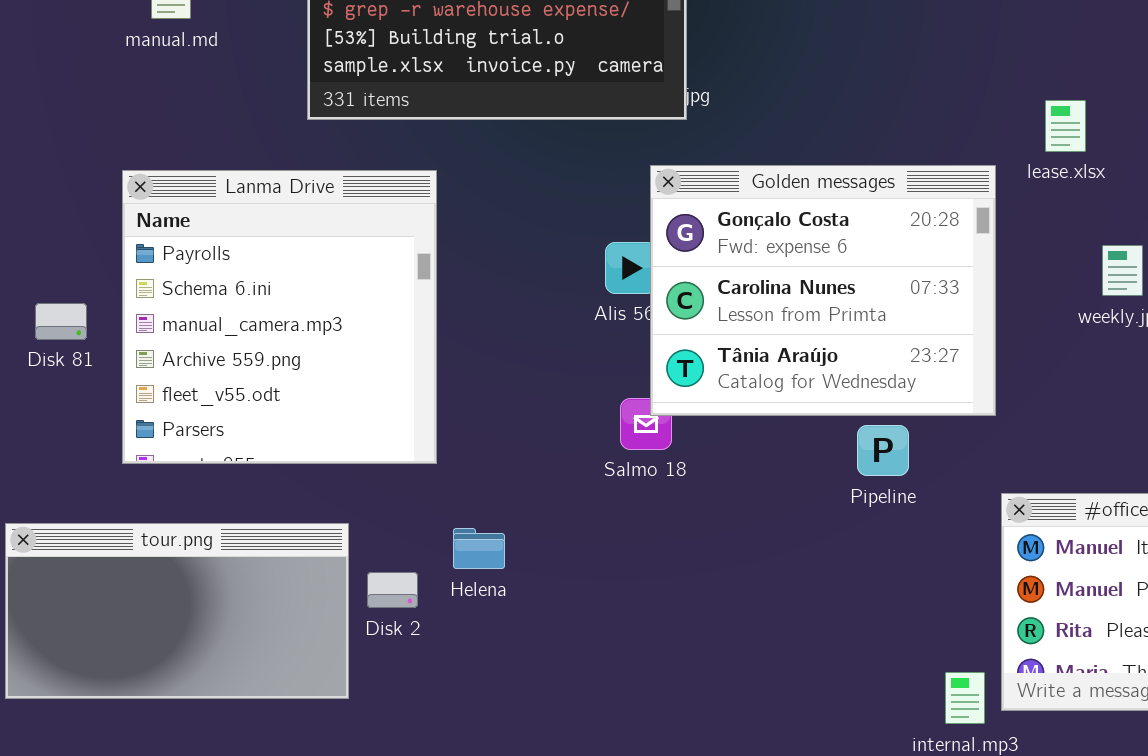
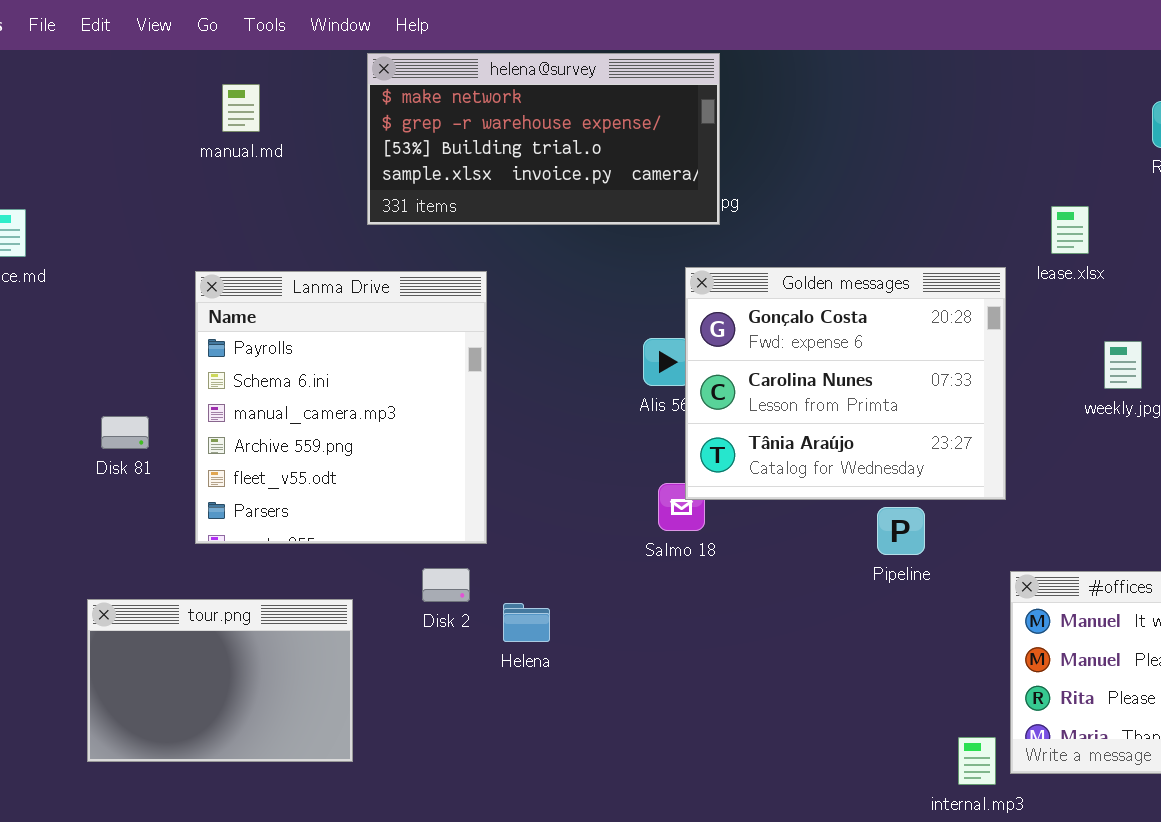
Disk 81: [35,303,87,340] -> [101,416,149,449], moved
tour.png: [5,523,349,699] -> [87,599,353,762], resized
Disk 2: [367,572,418,608] -> [422,568,470,602], moved

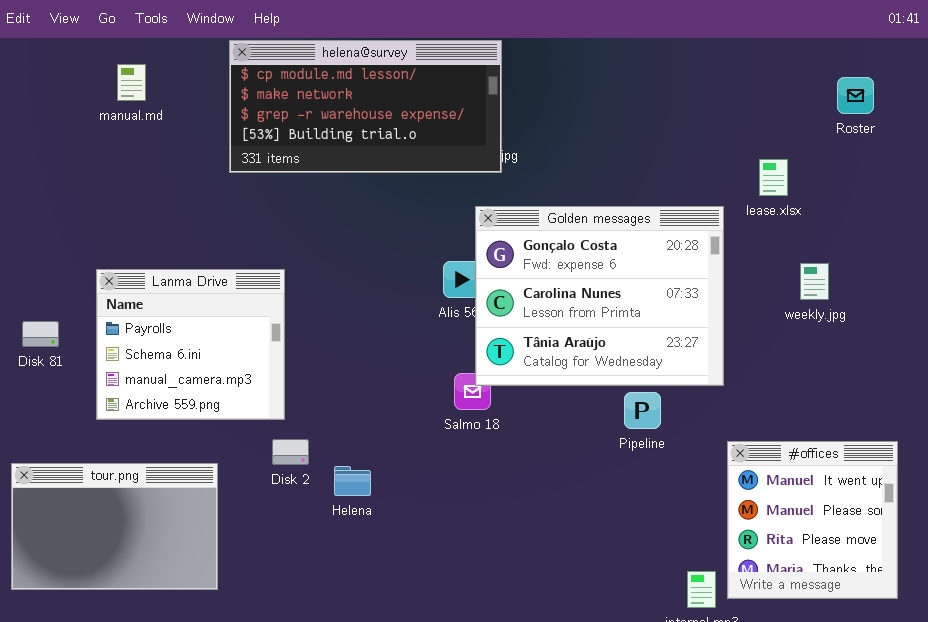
helena@survey: [367,53,720,225] -> [229,40,502,173], scrolled up 1 row
Lanma Drive: [195,271,487,544] -> [96,269,285,420], resized

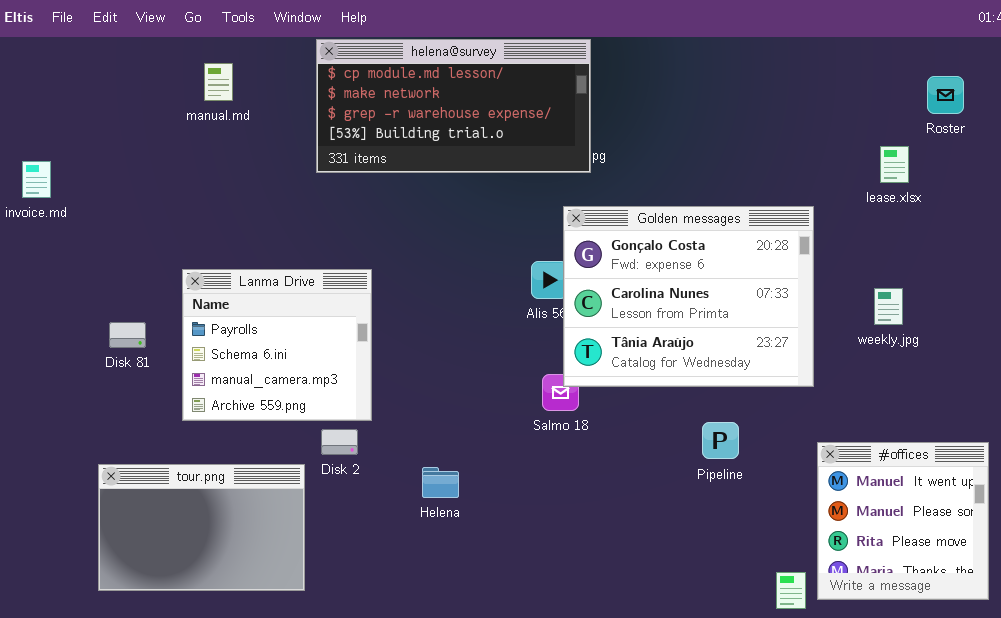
lease.xlsx: [759,159,788,196] -> [880,146,909,183], moved
weekly.jpg: [800,263,829,300] -> [874,288,903,325], moved
Pipeline: [624,392,661,429] -> [702,422,739,459], moved
Disk 2: [272,439,309,465] -> [321,429,358,455], moved

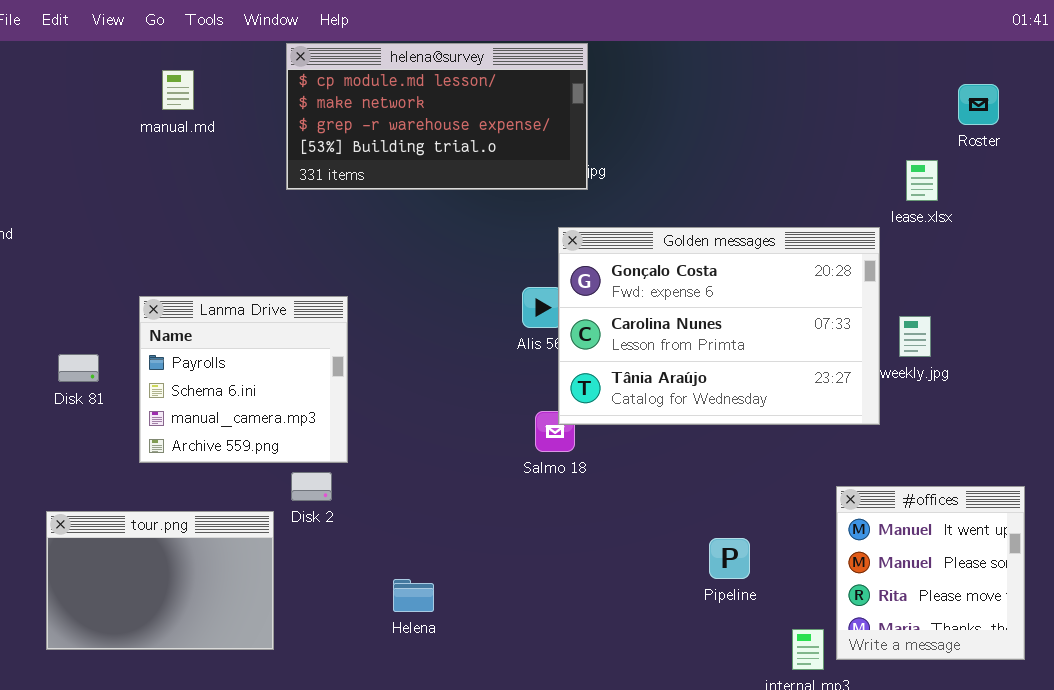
Golden messages: [563,206,814,387] -> [558,227,880,425], resized
Pipeline: [702,422,739,459] -> [709,538,750,579], moved
Helena: [422,467,459,498] -> [393,579,434,612], moved

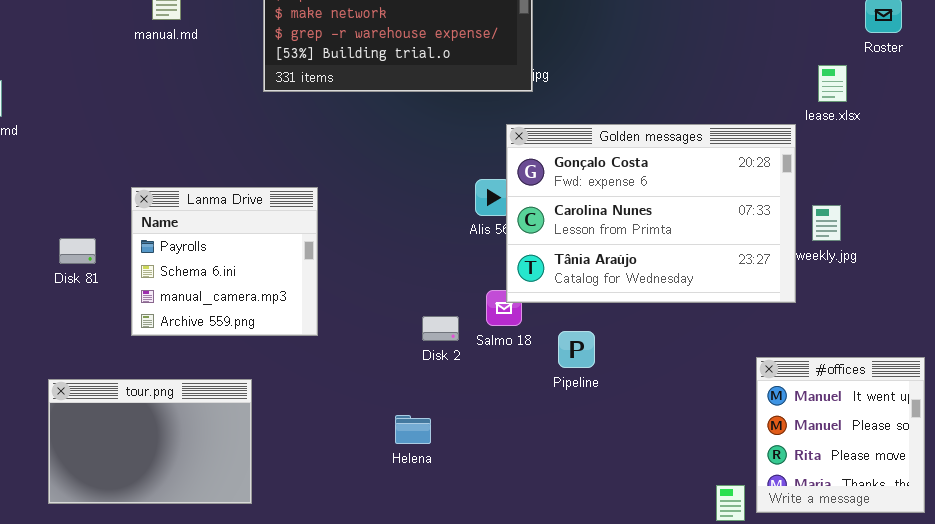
Disk 2: [291,472,332,501] -> [422,316,459,341], moved
Pipeline: [709,538,750,579] -> [558,331,595,368], moved
Helena: [393,579,434,612] -> [395,415,431,444], moved

